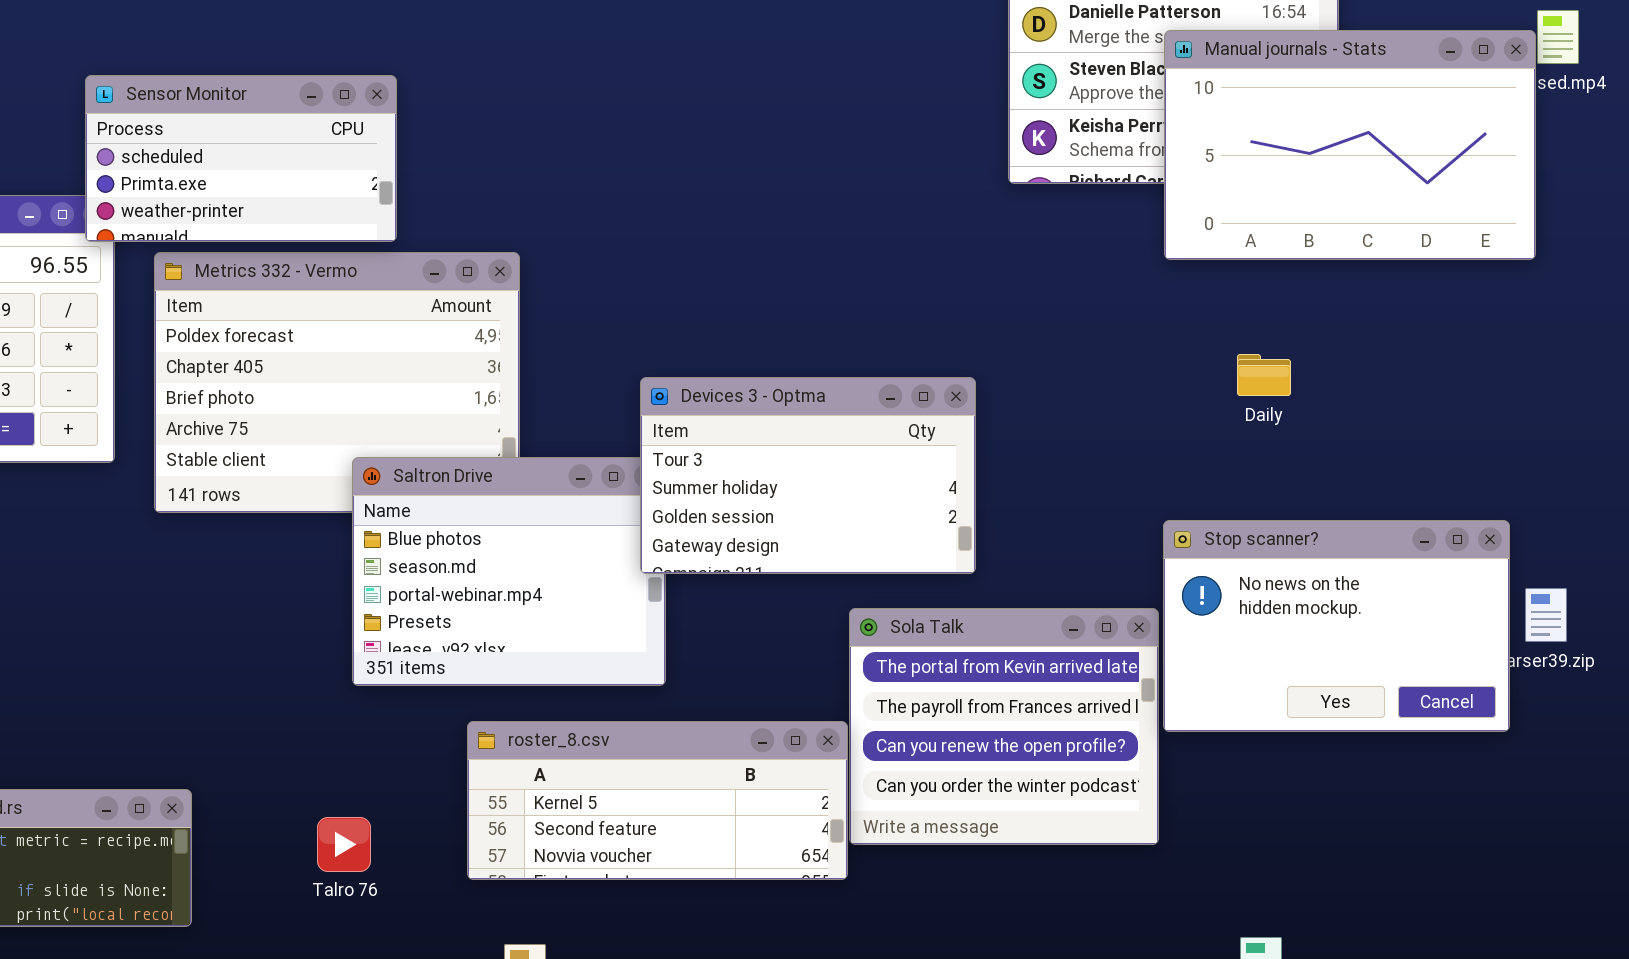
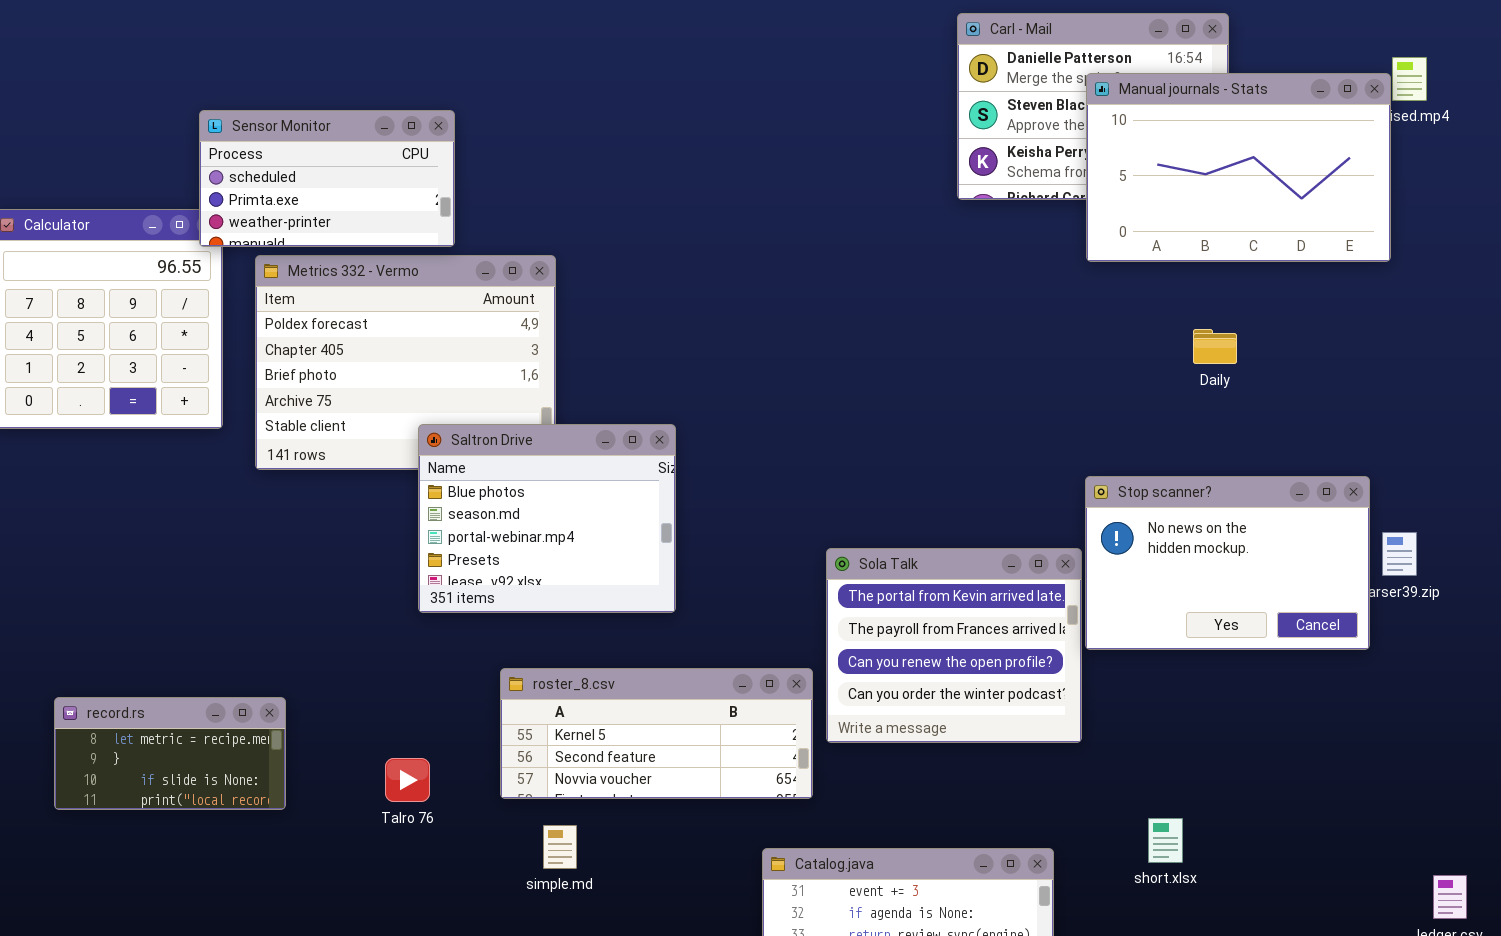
Daily: [1237,354,1291,396] -> [1193,329,1237,364], moved
Devices 3 - Optma: [640,377,976,574] -> none, closed
roster_8.csv: [467,721,848,880] -> [500,668,813,799], moved
Talro 76: [317,817,371,872] -> [385,758,430,802], moved

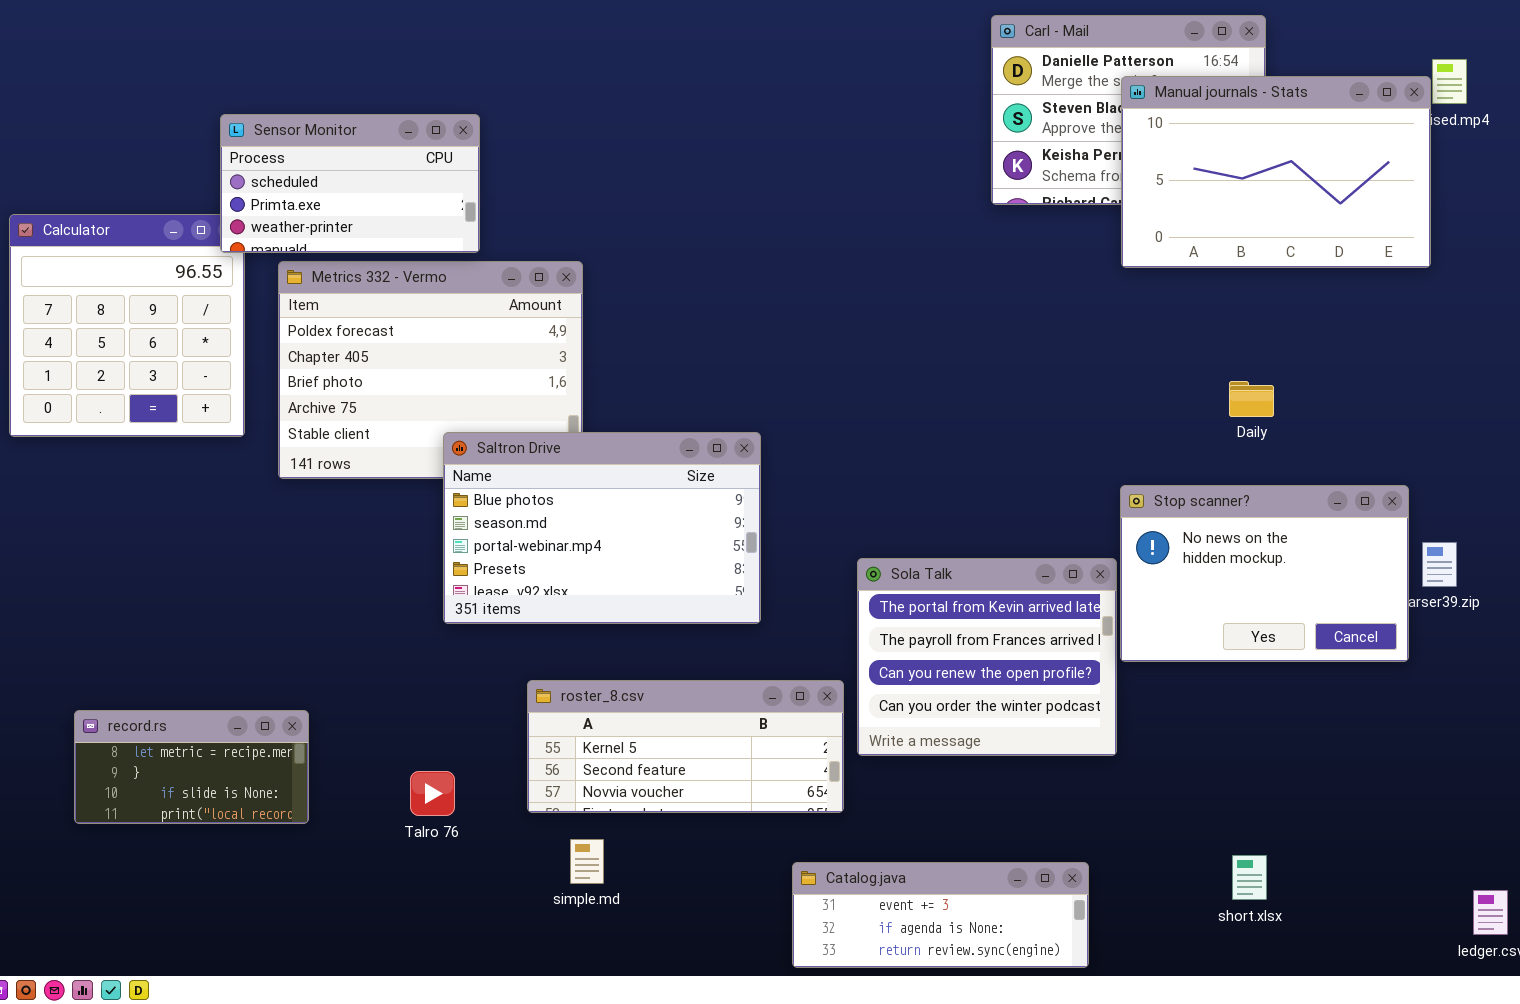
Daily: [1193,329,1237,364] -> [1229,381,1274,417], moved
Saltron Drive: [418,424,676,613] -> [443,432,761,624], resized
short.xlsx: [1148,818,1183,863] -> [1232,855,1267,900], moved

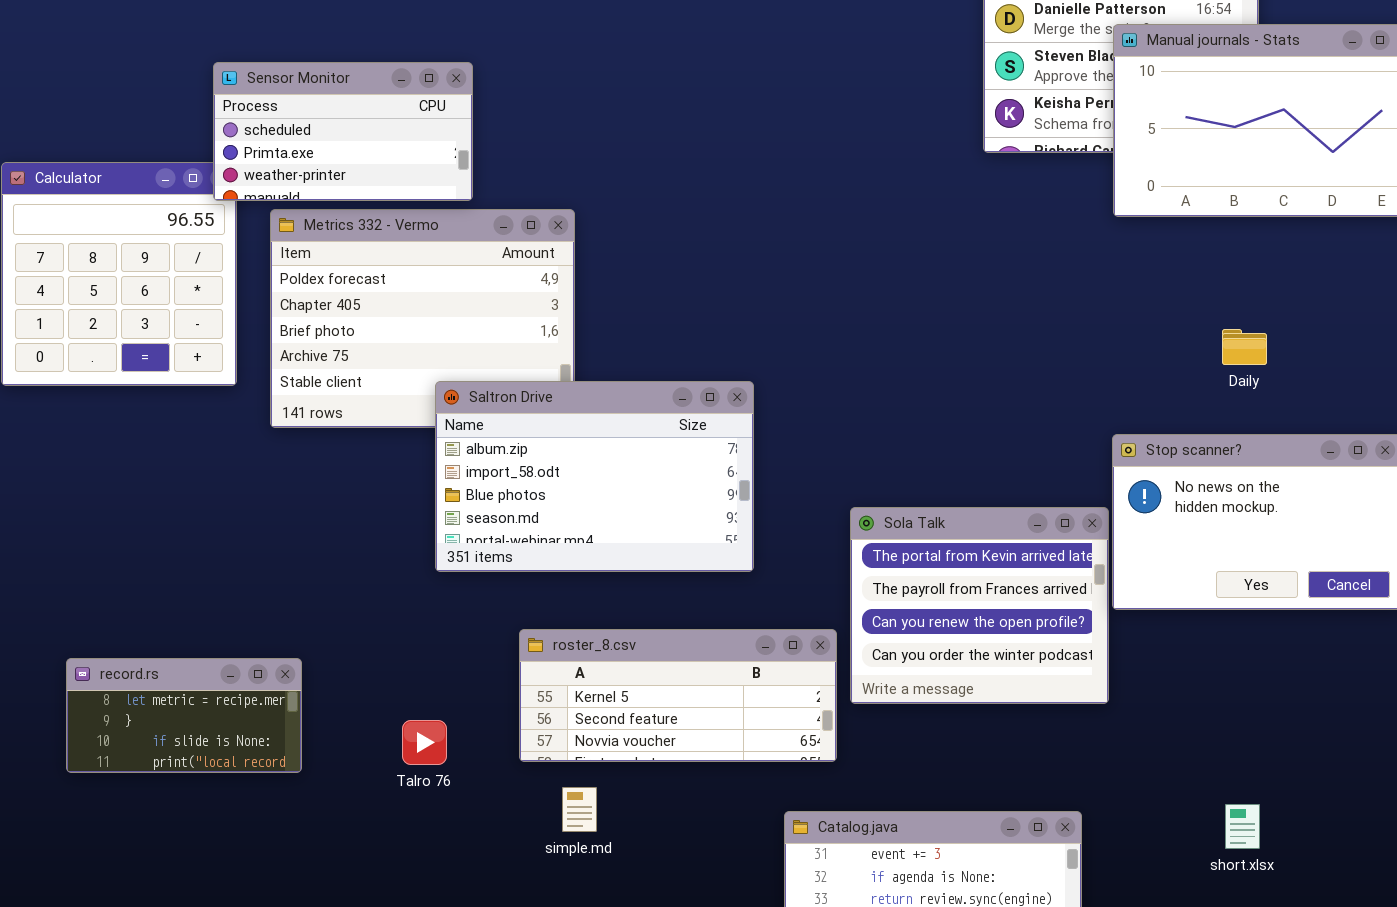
Saltron Drive: [443,432,761,624] -> [435,381,754,572], scrolled up 2 rows

